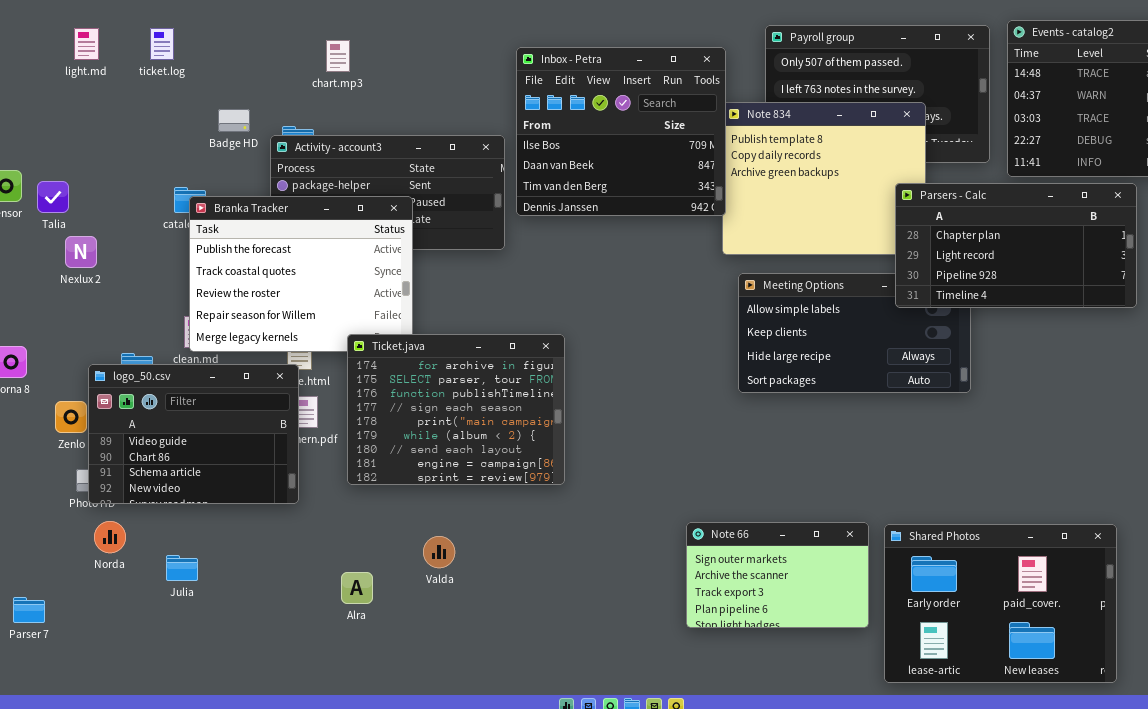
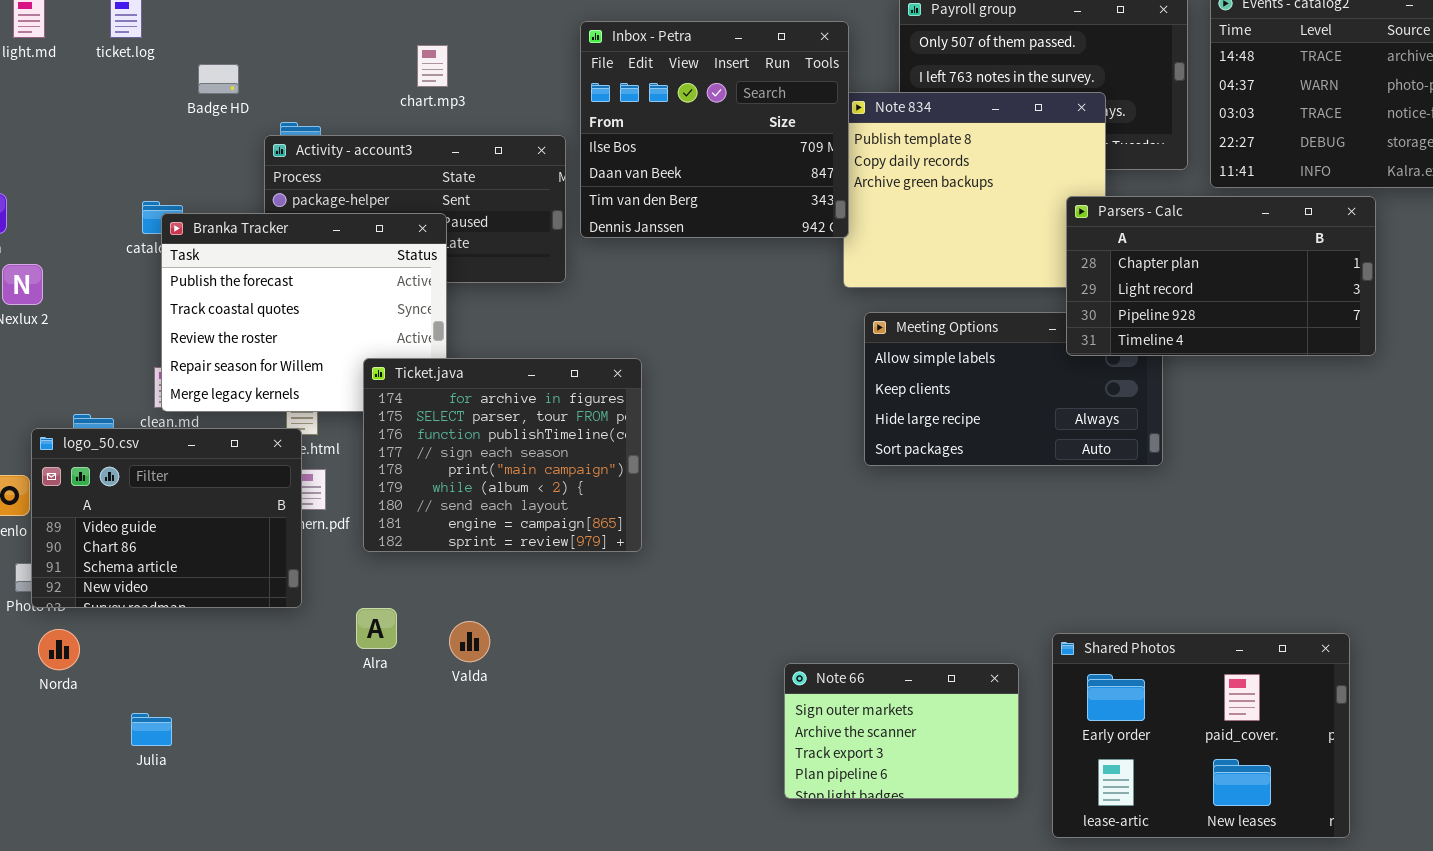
chart.mp3: [326,40,350,72] -> [417,45,448,87], moved
Badge HD: [218,109,250,132] -> [198,64,239,94], moved
Ticket.java: [347,334,565,485] -> [363,358,642,552], moved
Note 66: [686,522,869,628] -> [784,663,1019,799], moved
Valda: [423,536,455,568] -> [449,621,490,662], moved
Julia: [166,555,198,581] -> [131,713,172,746], moved
Alra: [341,572,373,604] -> [356,608,397,649], moved

